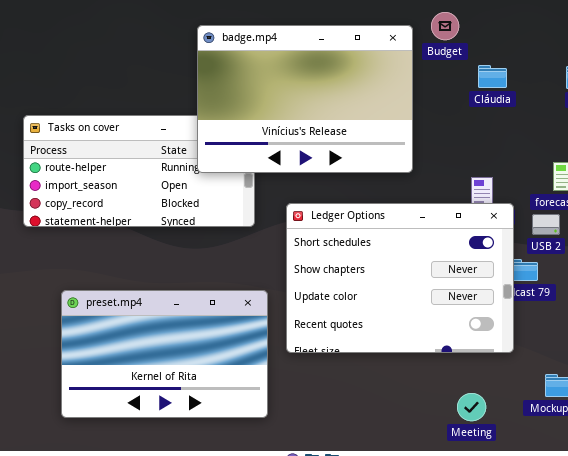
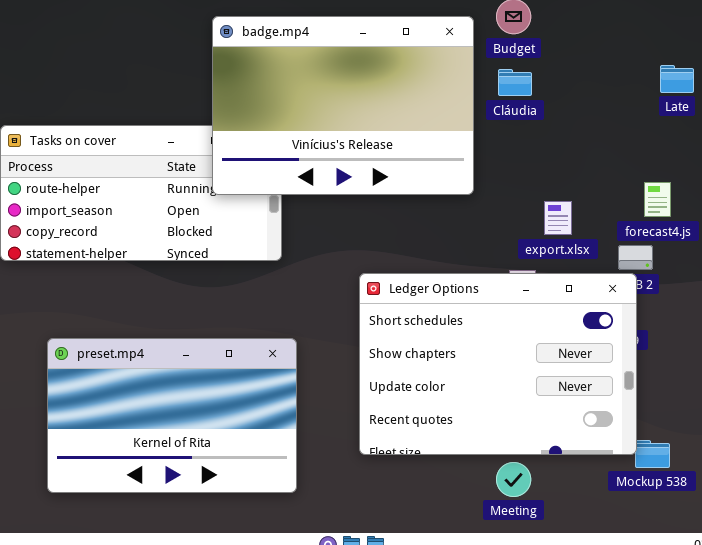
Cláudia: [478,65,507,88] -> [498,69,532,96], moved
Ledger Options: [286,203,514,353] -> [359,273,637,455], moved
Meeting: [457,393,486,421] -> [496,462,531,497], moved

